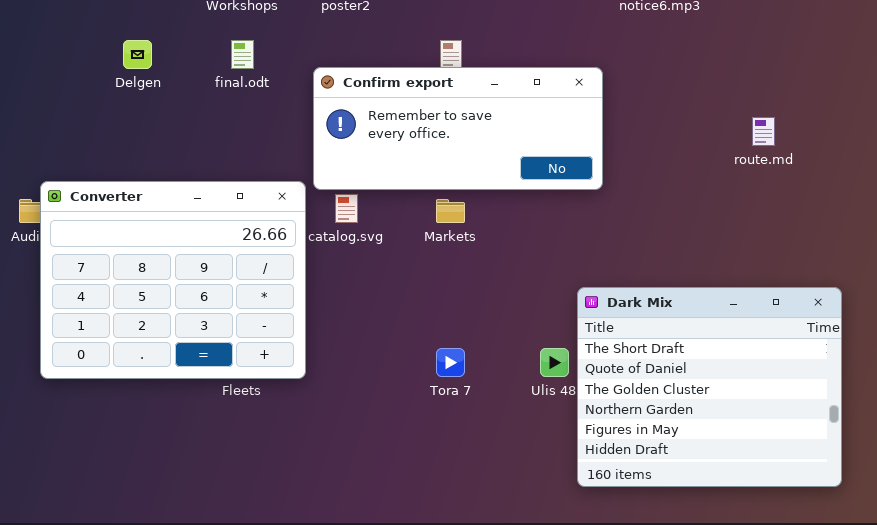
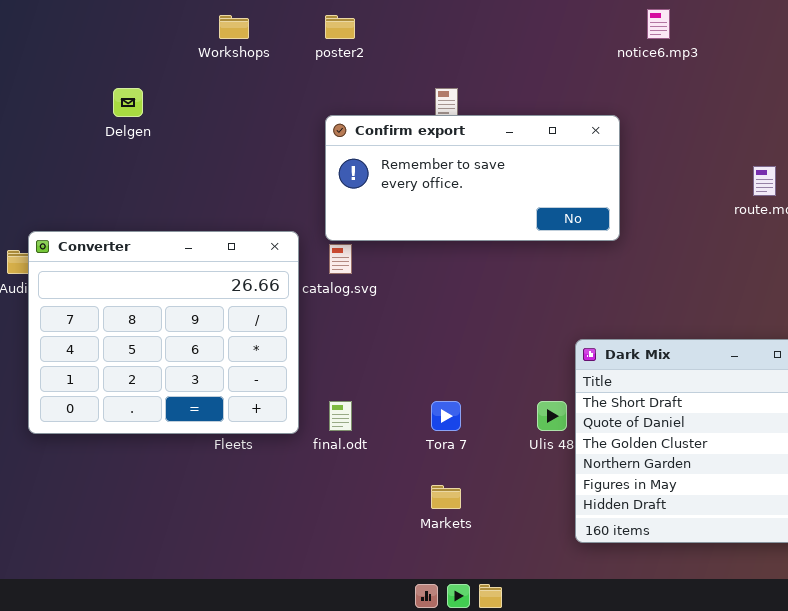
final.odt: [231,40,254,69] -> [329,401,352,431], moved
Confirm export: [313,67,603,190] -> [325,115,620,241], moved
Markets: [436,199,465,223] -> [431,485,461,509], moved

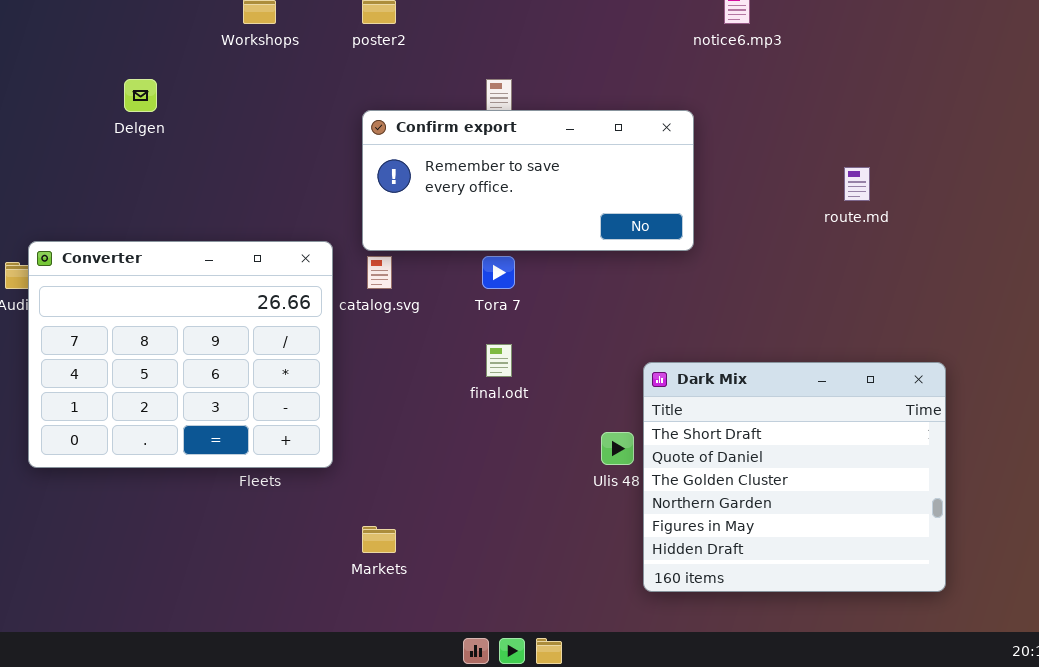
final.odt: [329,401,352,431] -> [486,344,512,377], moved
Tora 7: [431,401,461,431] -> [482,256,515,289], moved
Markets: [431,485,461,509] -> [362,526,396,553], moved

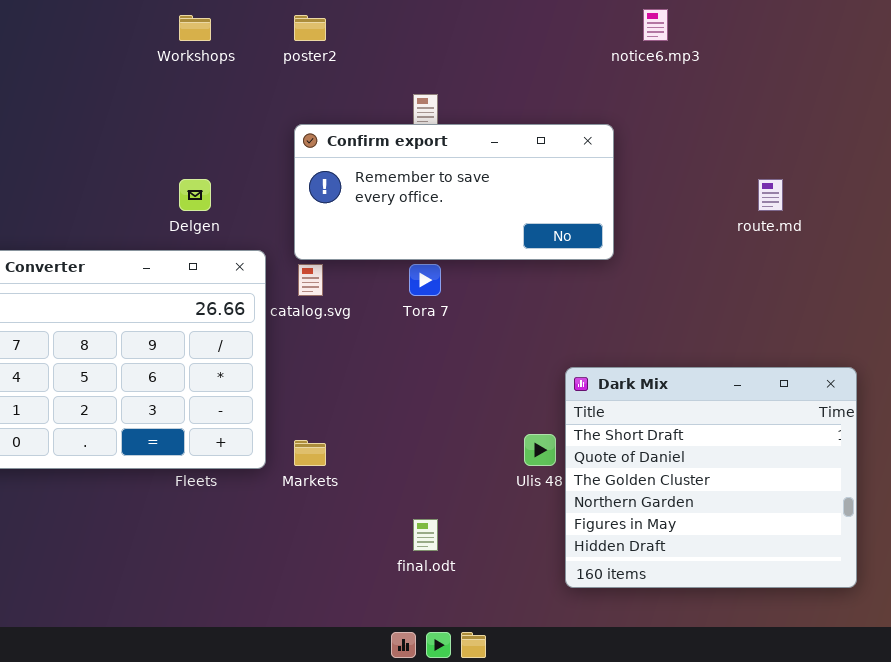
Delgen: [124,79,157,112] -> [179,179,211,211], moved
final.odt: [486,344,512,377] -> [413,519,438,551], moved
Markets: [362,526,396,553] -> [294,440,326,466], moved

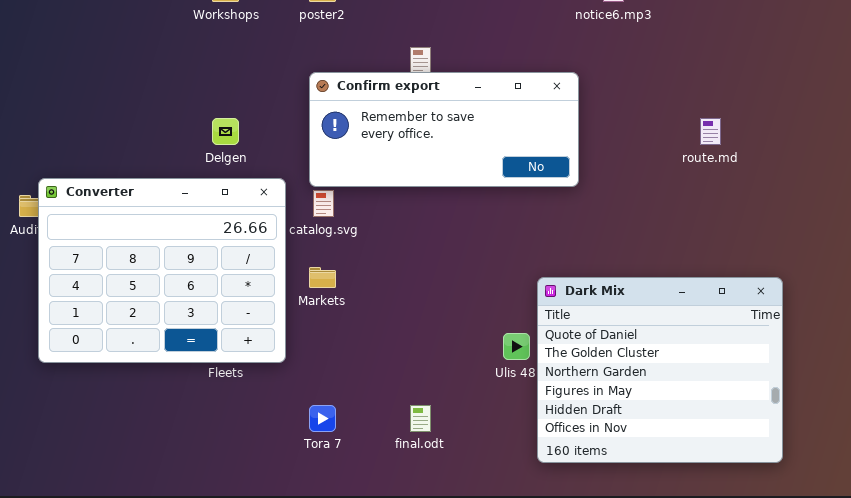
Tora 7: [409,264,441,296] -> [309,405,336,432], moved
Dark Mix: [565,367,857,588] -> [537,277,783,463], scrolled down 1 row
Markets: [294,440,326,466] -> [309,267,336,288], moved

